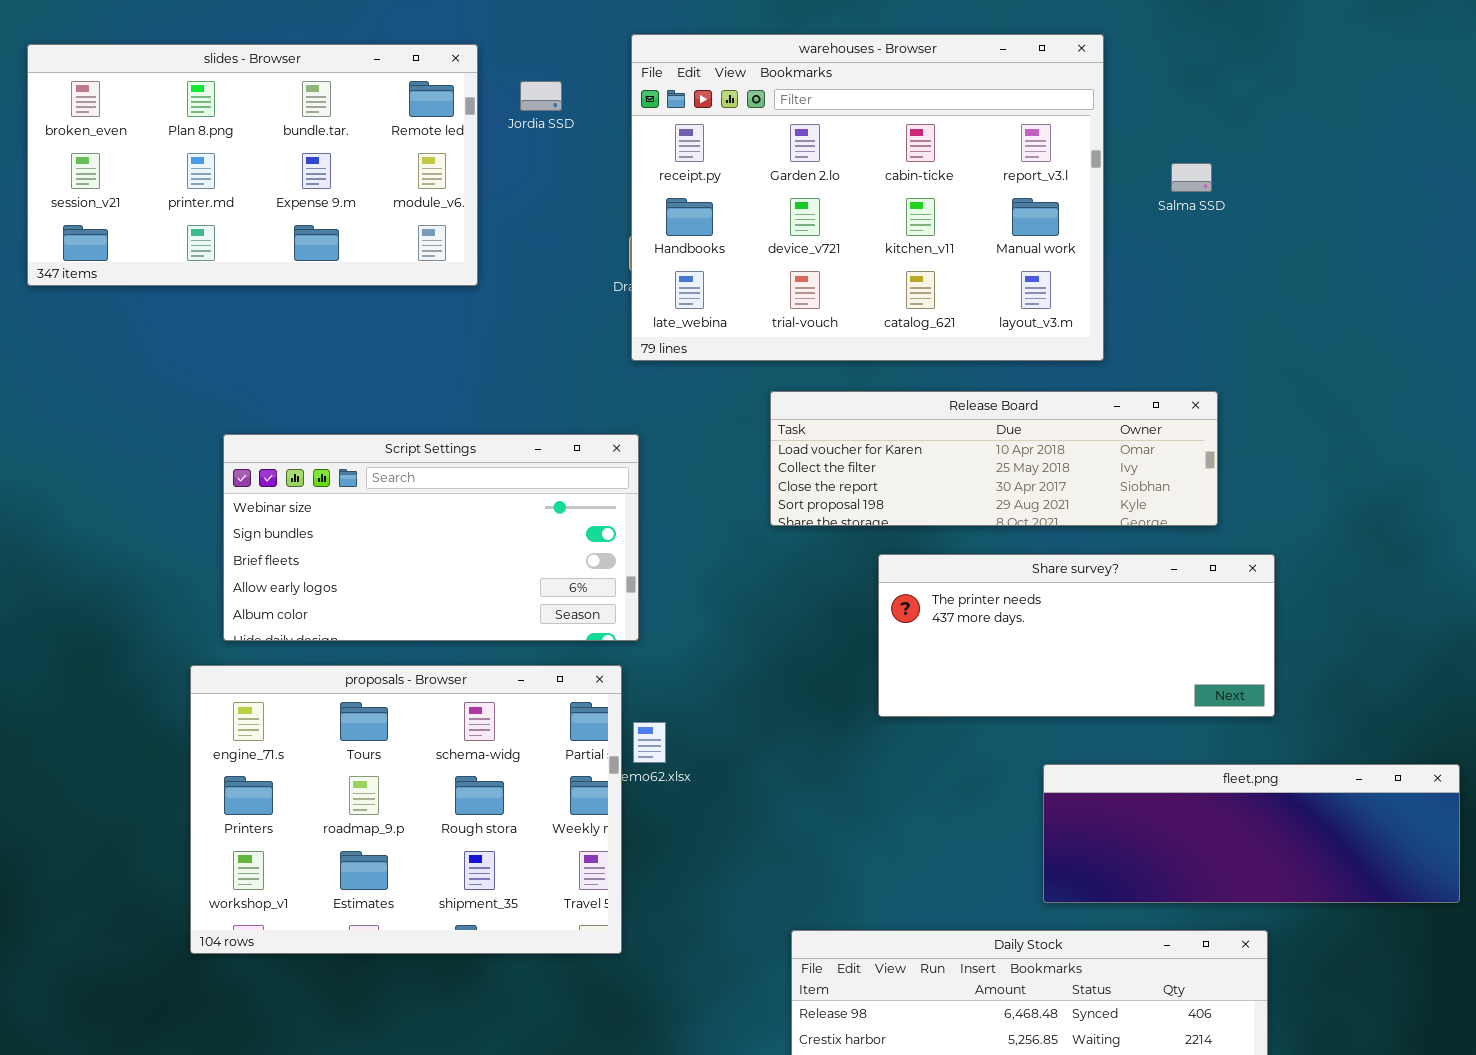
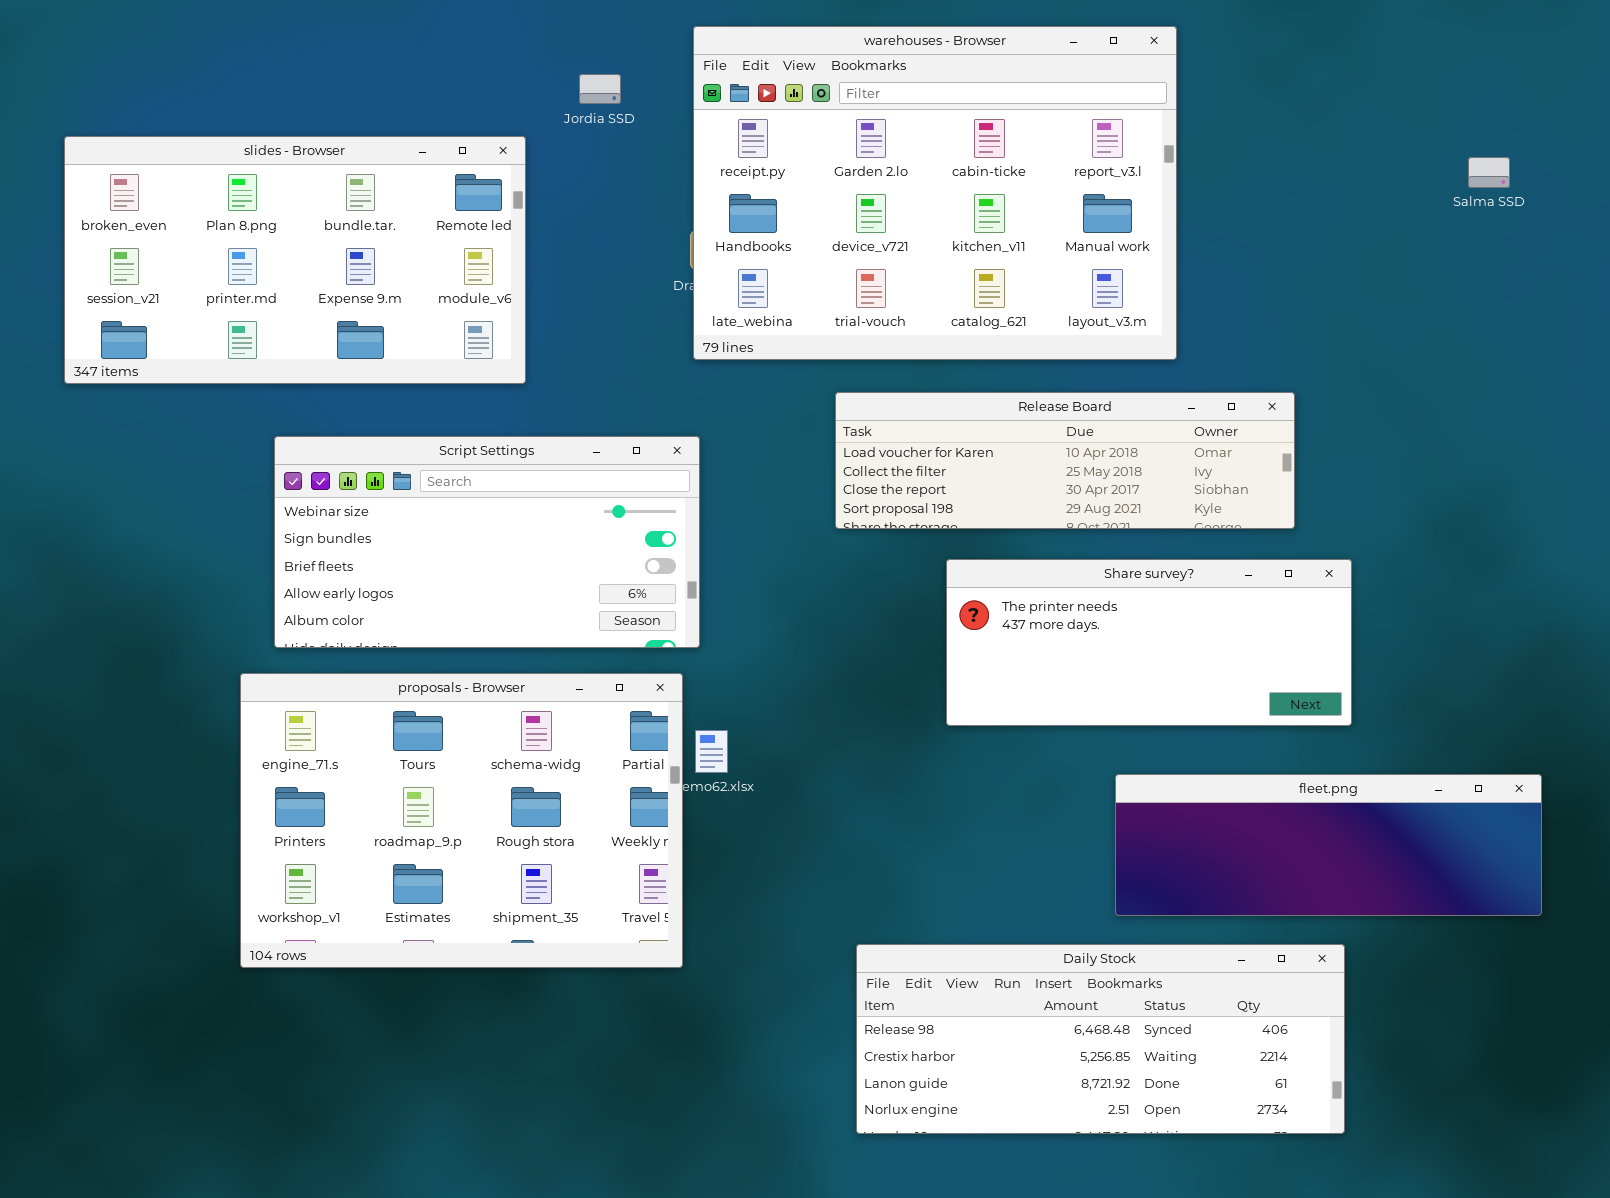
slides - Browser: [27,44,478,286] -> [64,136,526,384], moved
Salma SSD: [1171,163,1212,192] -> [1468,157,1510,188], moved

